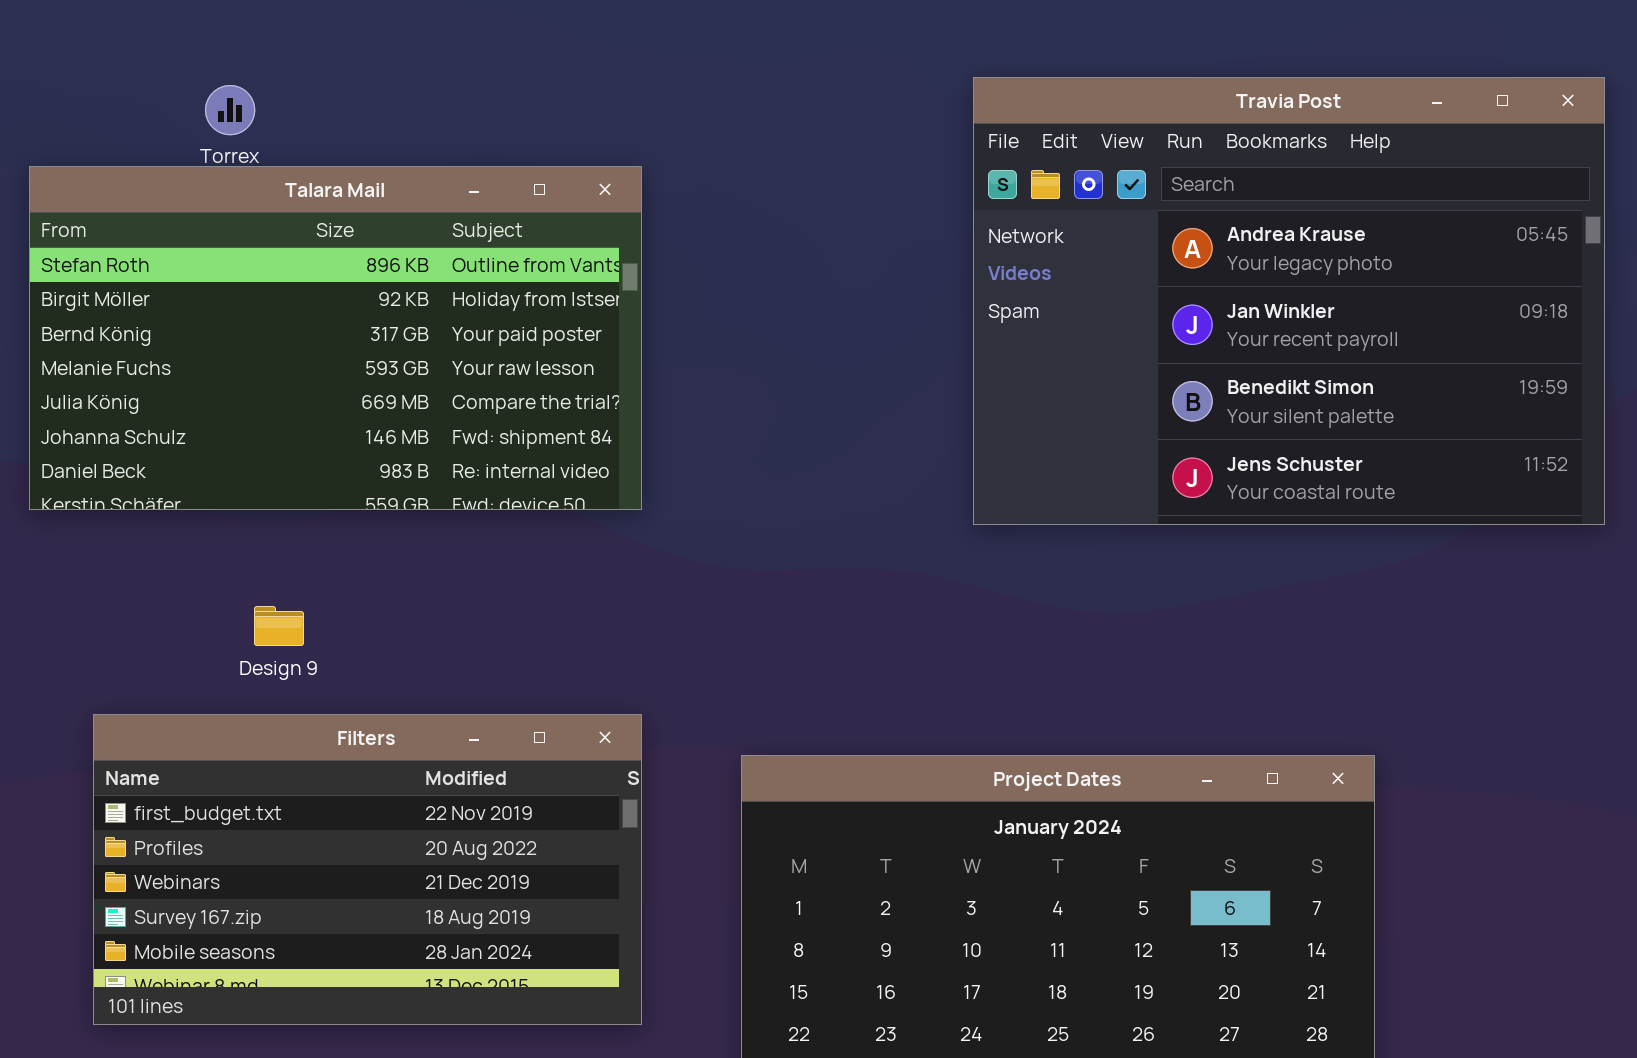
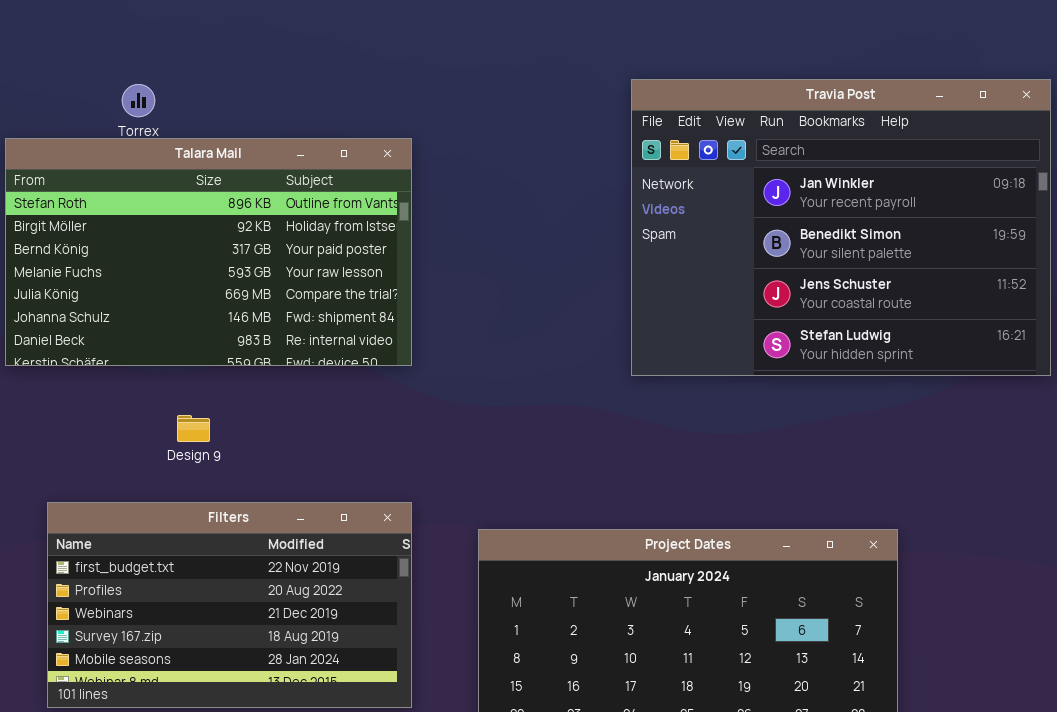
Travia Post: [973,77,1605,525] -> [631,79,1051,376], scrolled down 1 row
Design 9: [254,606,304,646] -> [177,415,210,442], moved

